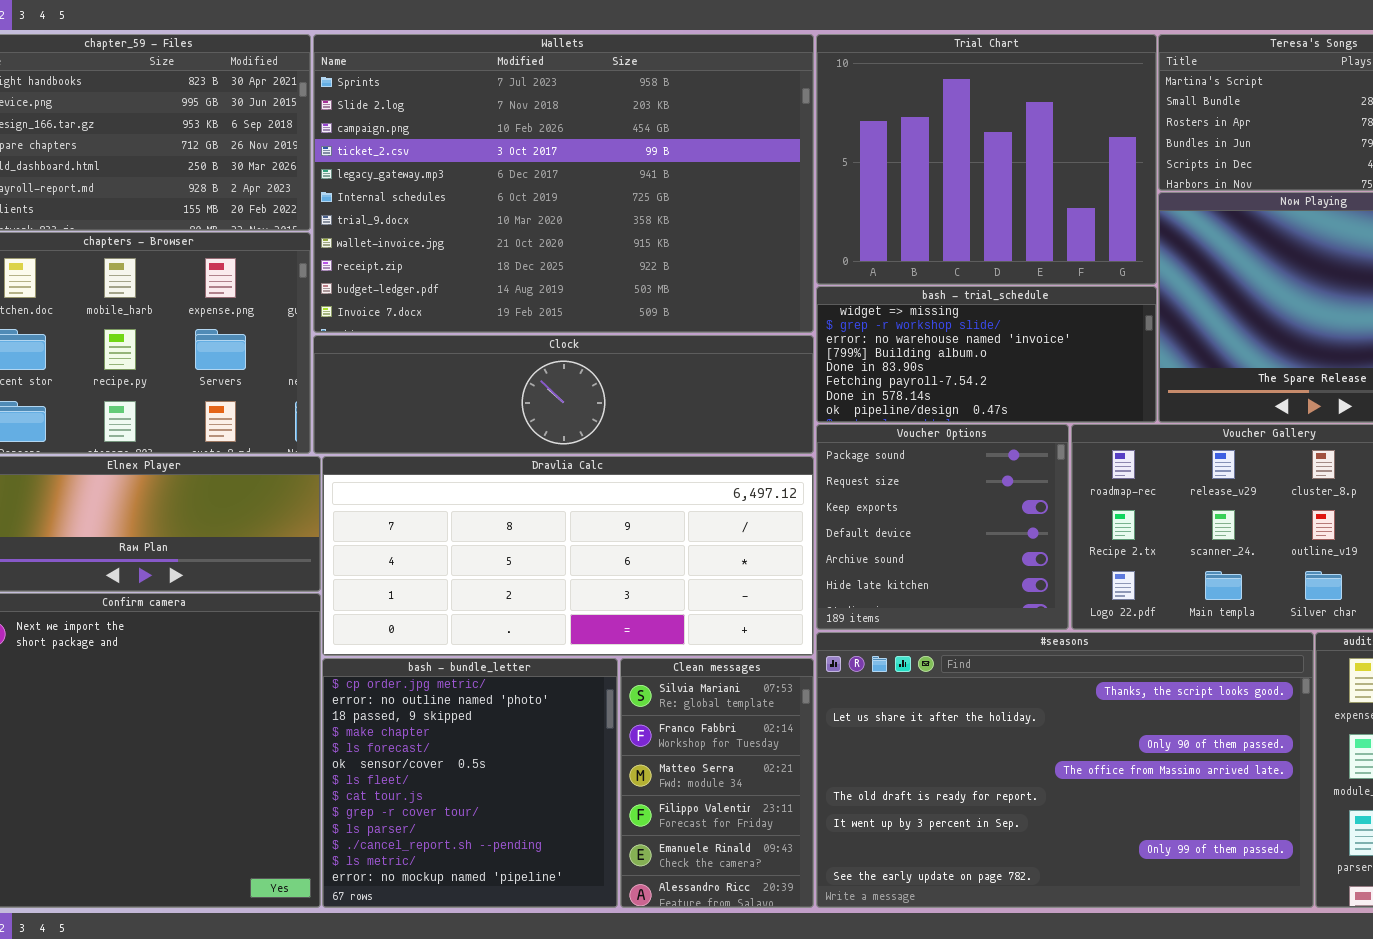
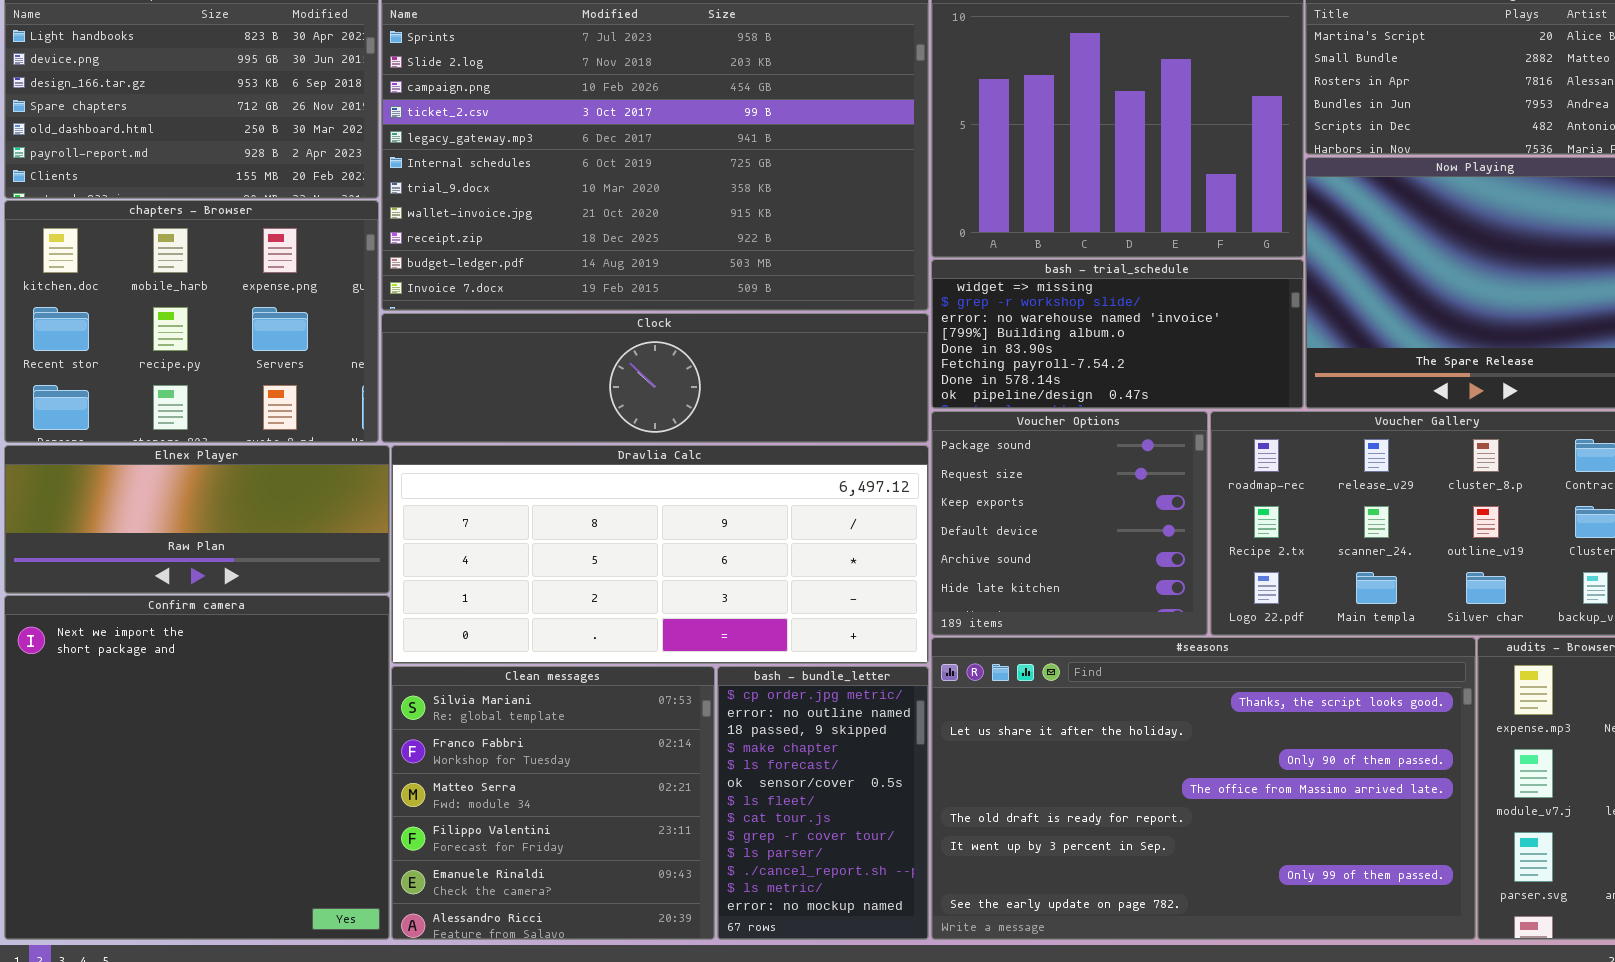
bash - bundle_letter: [322,658,618,908] -> [717,666,929,940], moved, resized
Clean messages: [620,658,814,908] -> [391,666,715,940], moved, resized

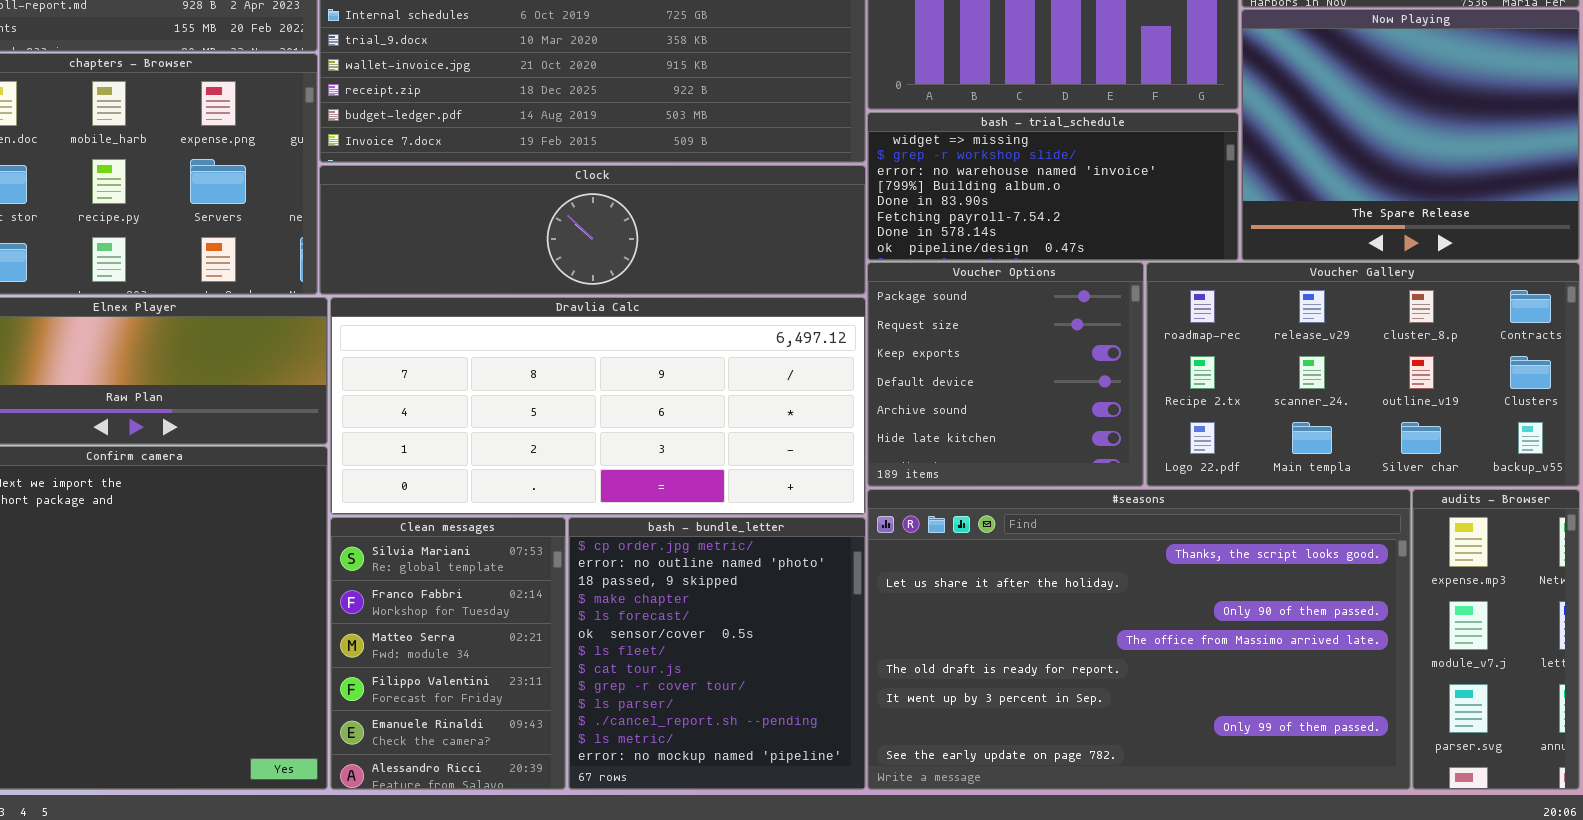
Clean messages: [391,666,715,940] -> [330,517,566,790], resized
bash - bundle_letter: [717,666,929,940] -> [568,517,866,790], resized

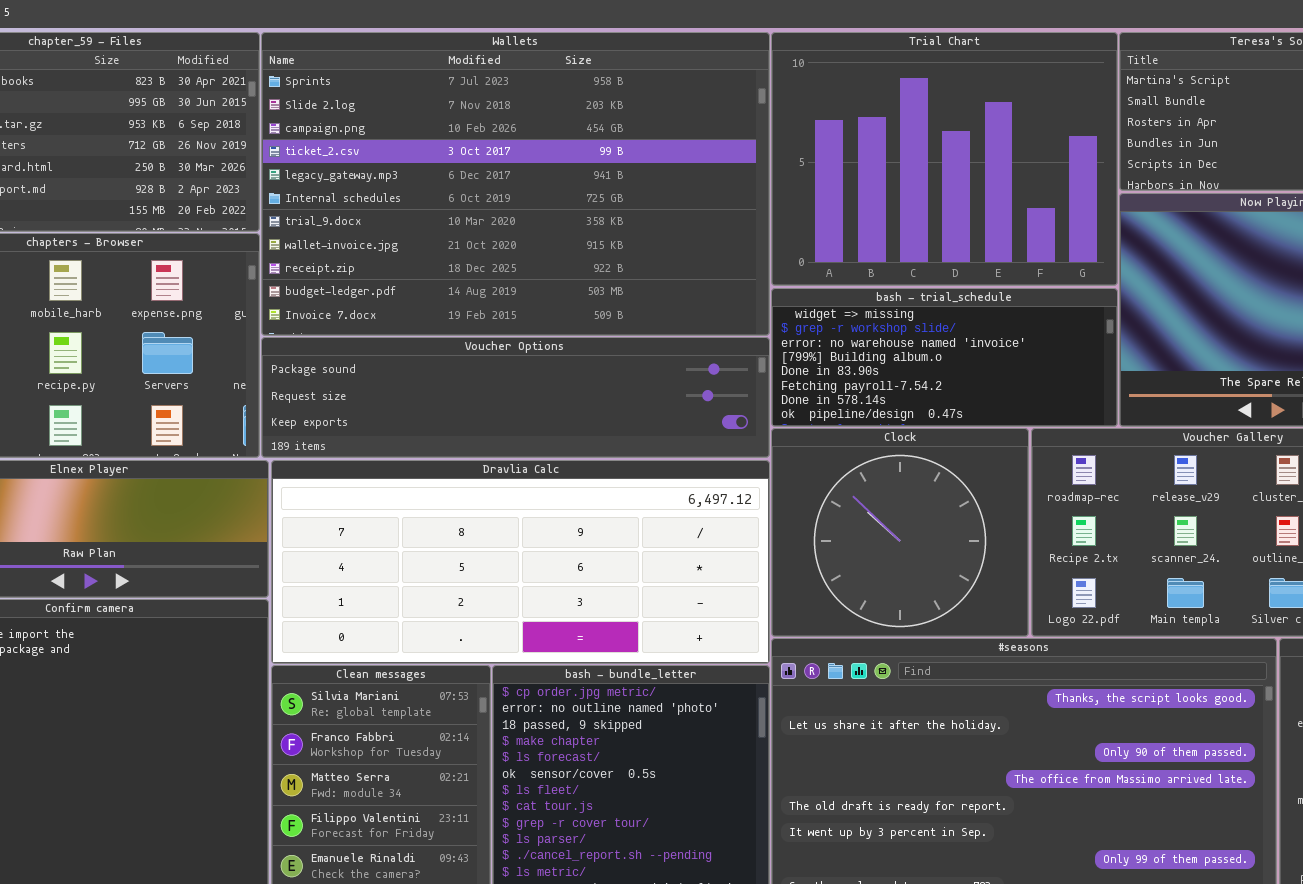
Clock: [319,165,866,295] -> [771,428,1029,637], moved, resized
Voucher Options: [867,262,1144,487] -> [261,337,770,458], moved, resized

